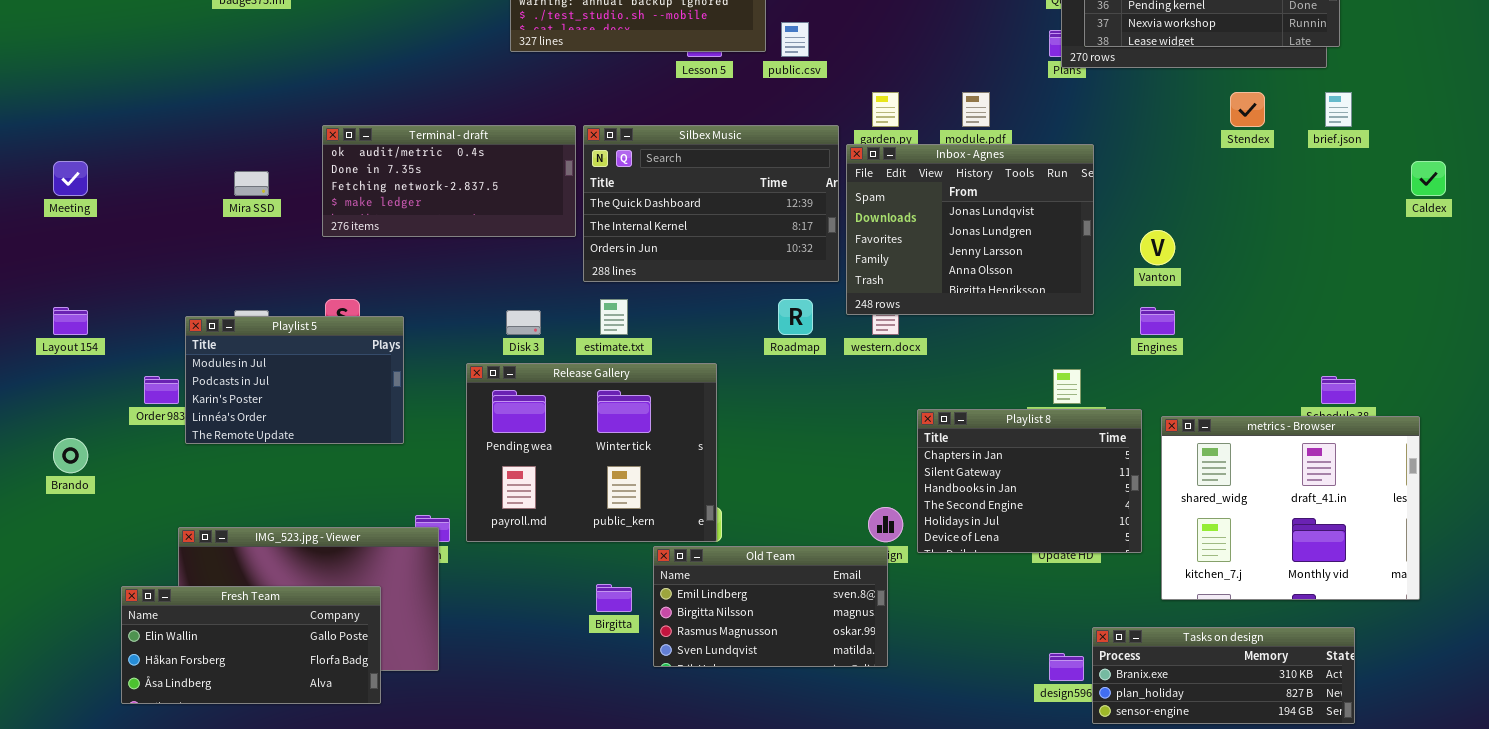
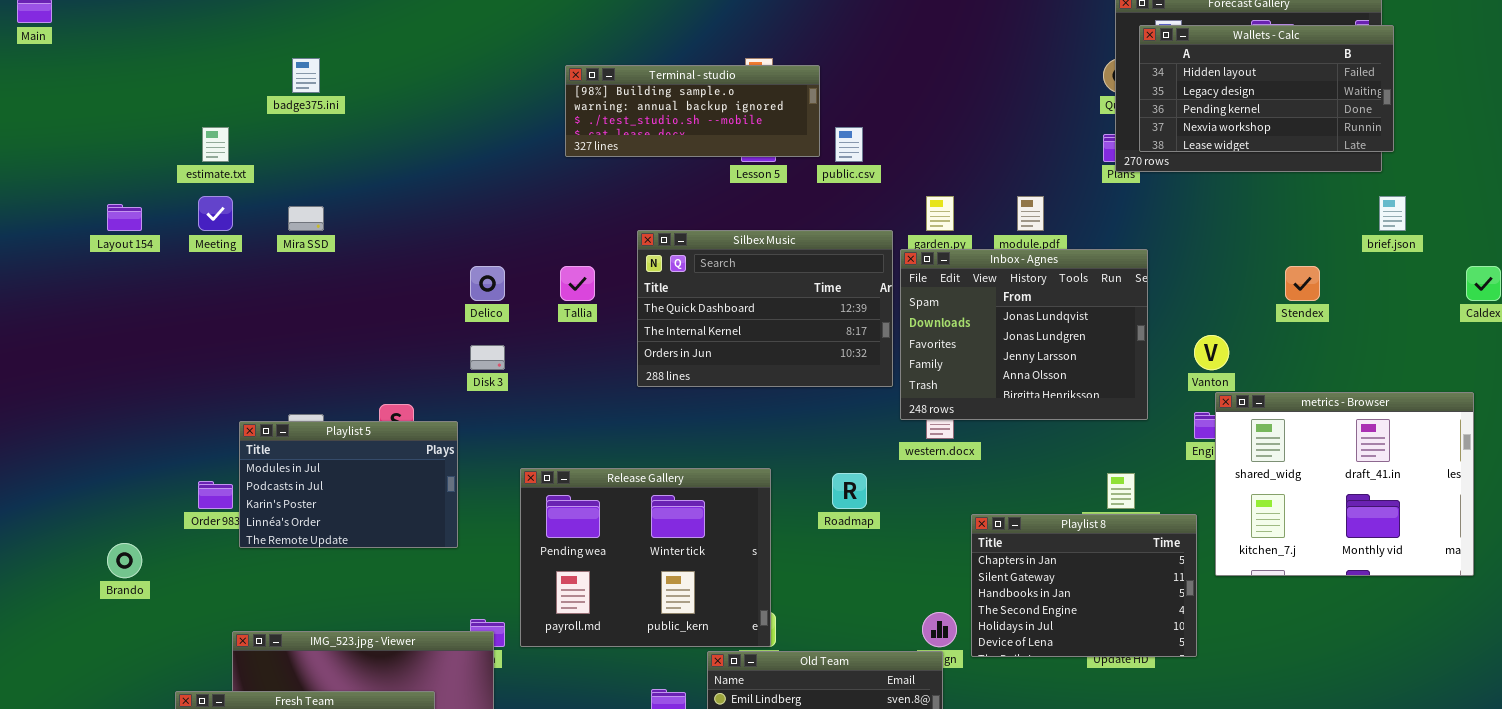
Stendex: [1230,92,1265,127] -> [1285,266,1320,301], moved
Terminal - draft: [322,125,576,237] -> none, closed
Meeting: [53,161,88,196] -> [198,196,233,231], moved
Mira SSD: [234,171,269,196] -> [288,206,324,231], moved
estimate.txt: [600,299,628,335] -> [202,127,229,162], moved
Roadmap: [778,299,813,335] -> [832,473,867,509], moved
Layout 154: [53,307,88,335] -> [107,204,142,231], moved
Disk 3: [506,310,541,335] -> [470,345,505,370], moved
metrics - Browser: [1161,416,1420,600] -> [1215,392,1474,576], moved

